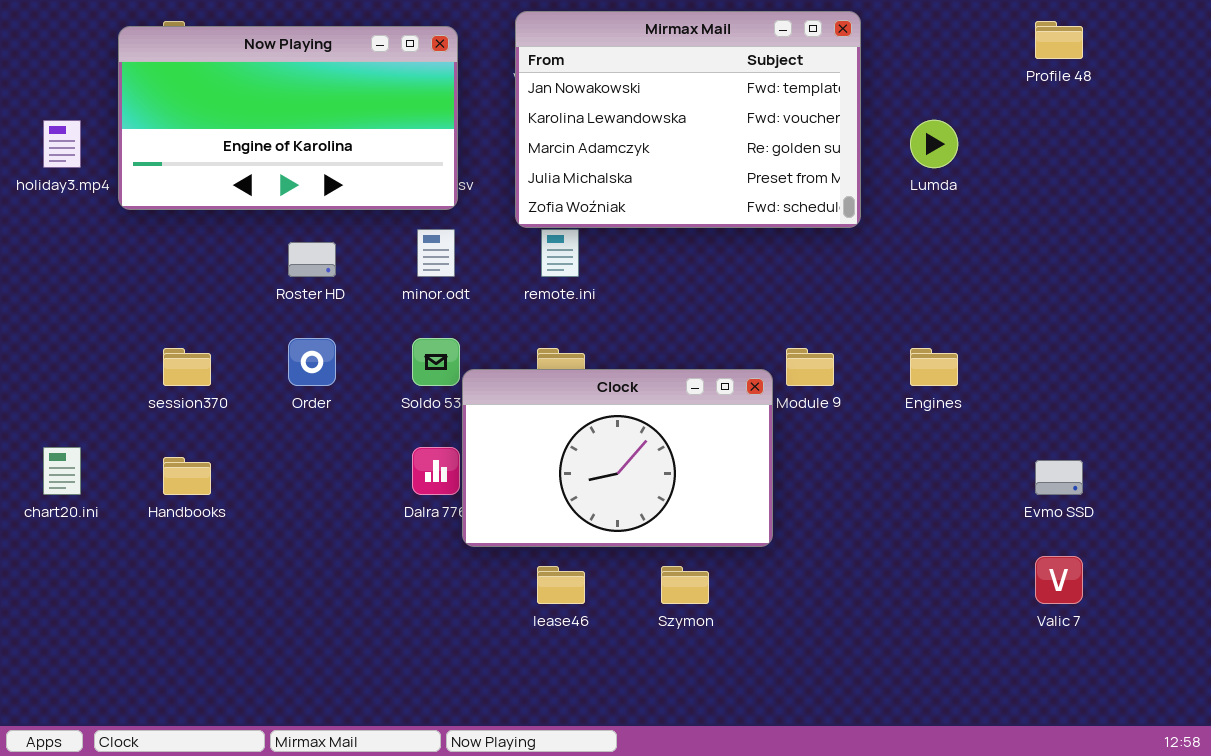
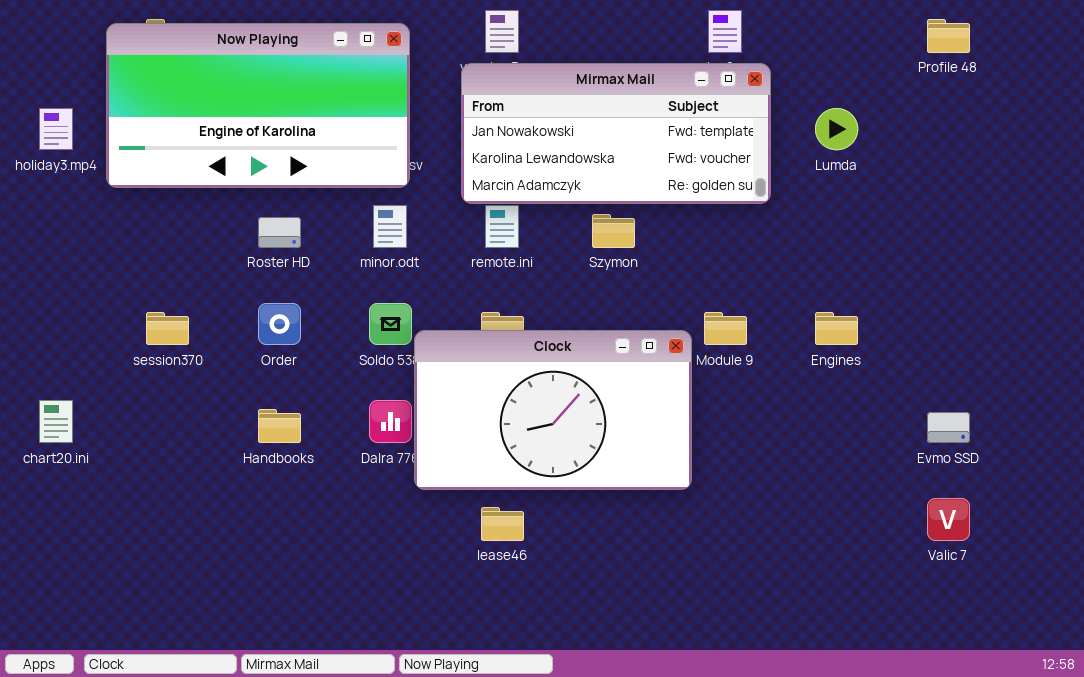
Mirmax Mail: [515,11,861,228] -> [461,63,771,204], resized
Handbooks: [163,457,211,495] -> [258,409,301,443], moved
Szymon: [661,566,709,604] -> [592,214,635,248], moved

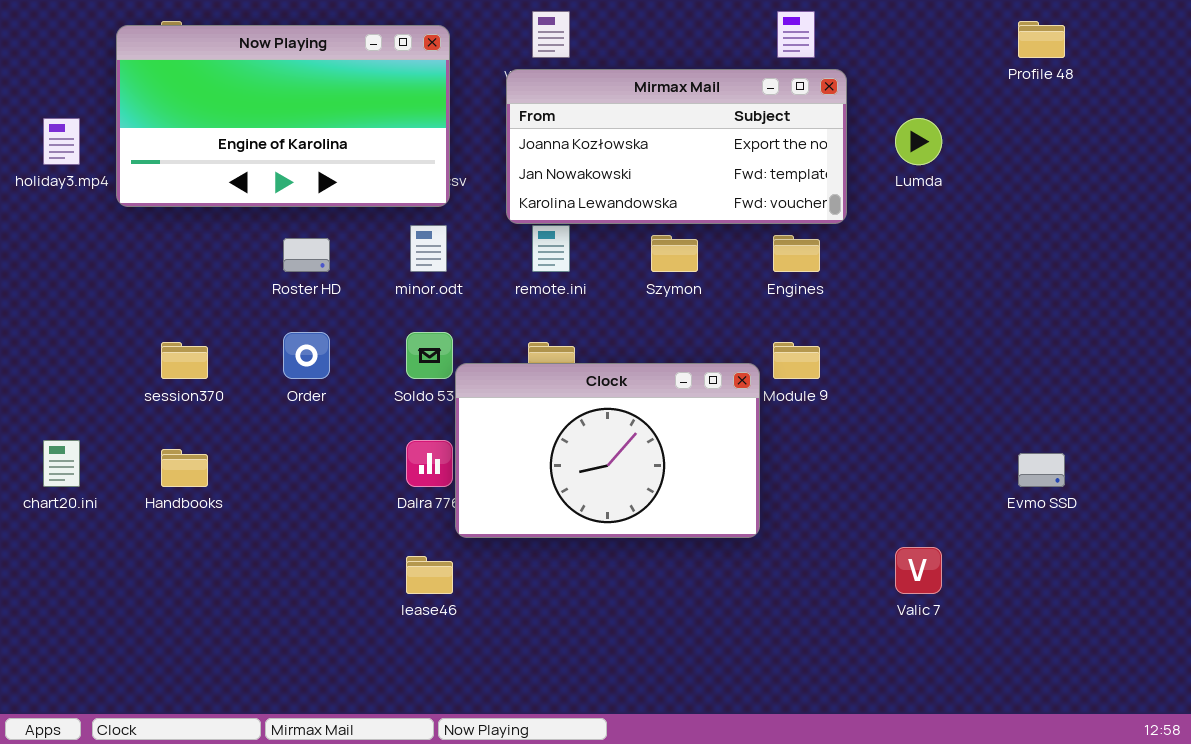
Mirmax Mail: [461,63,771,204] -> [506,69,847,224], scrolled up 1 row
Engines: [815,312,858,345] -> [773,235,820,272], moved
Handbooks: [258,409,301,443] -> [161,449,208,487], moved
Valic 7: [927,498,970,541] -> [895,547,942,594], moved
lease46: [481,507,524,541] -> [406,556,453,594], moved

